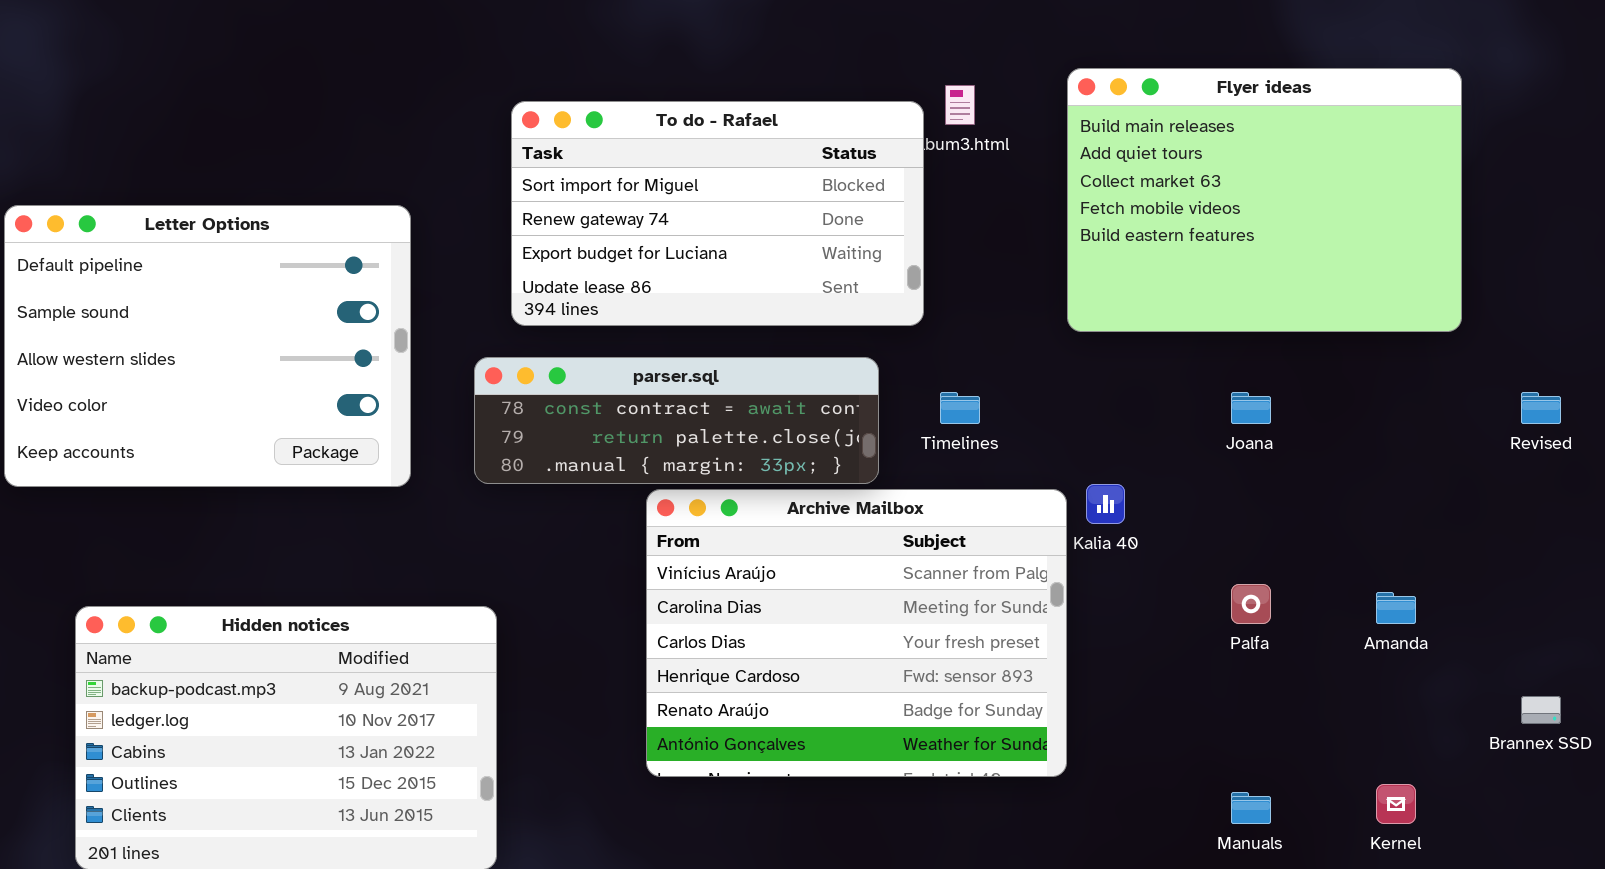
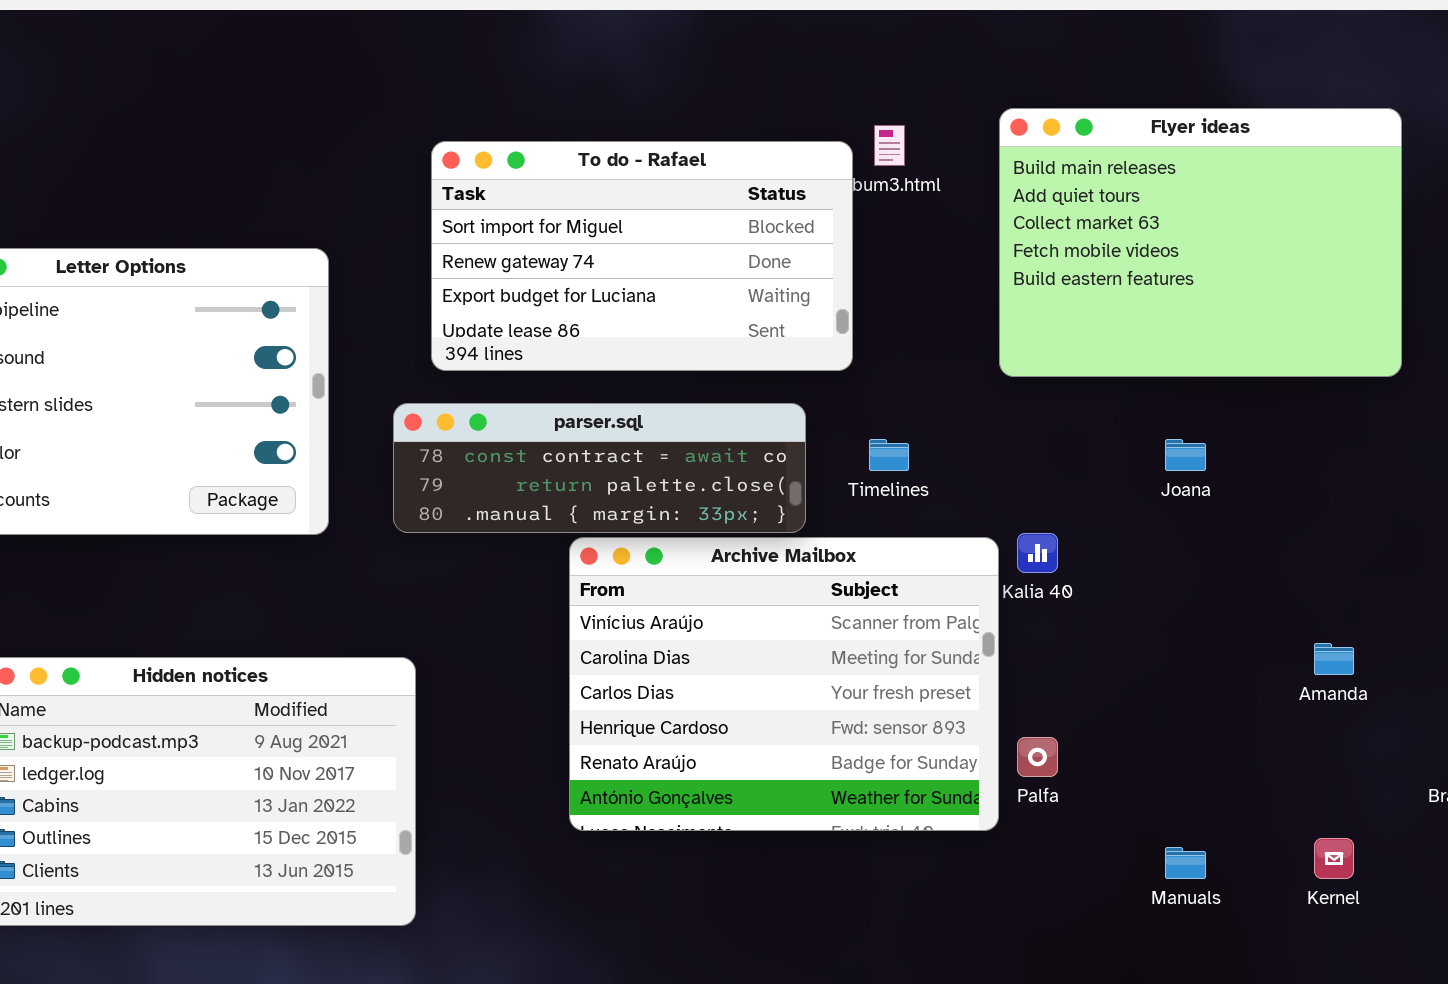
Palfa: [1231,584,1271,624] -> [1017,737,1058,777], moved

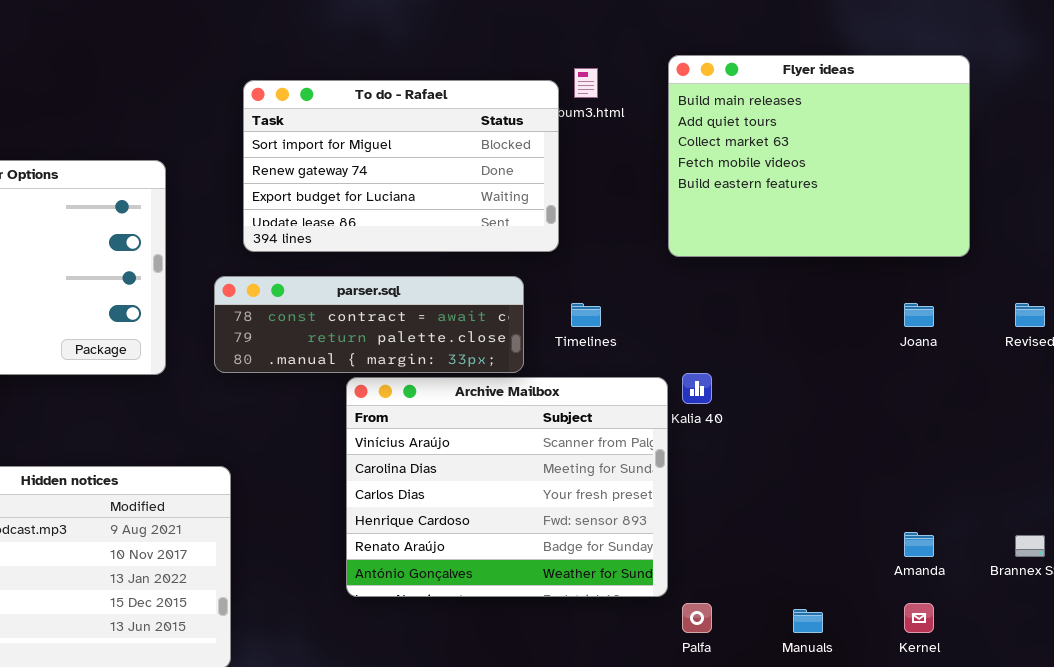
Joana: [1165,439,1206,471] -> [904,303,934,327], moved
Amanda: [1314,643,1354,675] -> [904,532,934,557], moved
Palfa: [1017,737,1058,777] -> [682,603,712,633], moved

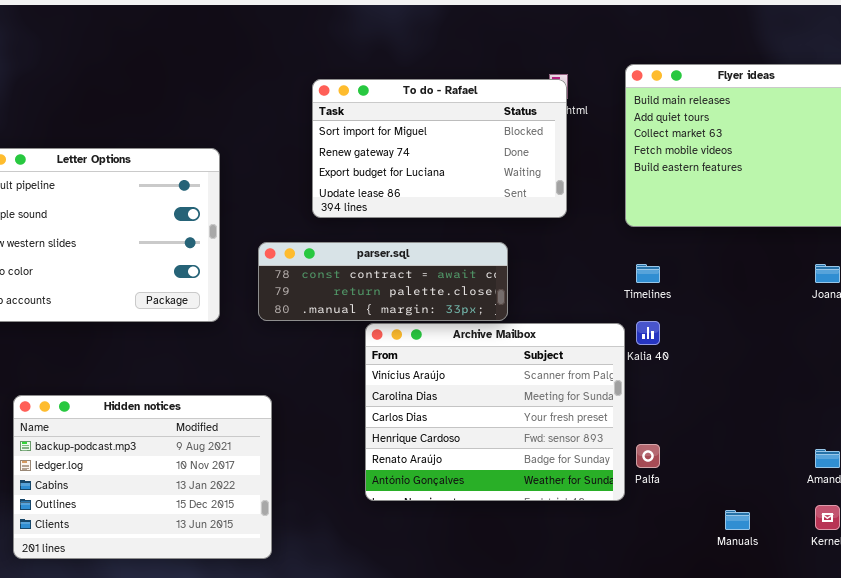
To do - Rafael: [243,80,559,252] -> [312,79,567,218], moved
Timelines: [571,303,601,327] -> [636,264,660,283], moved
Palfa: [682,603,712,633] -> [636,444,660,468], moved

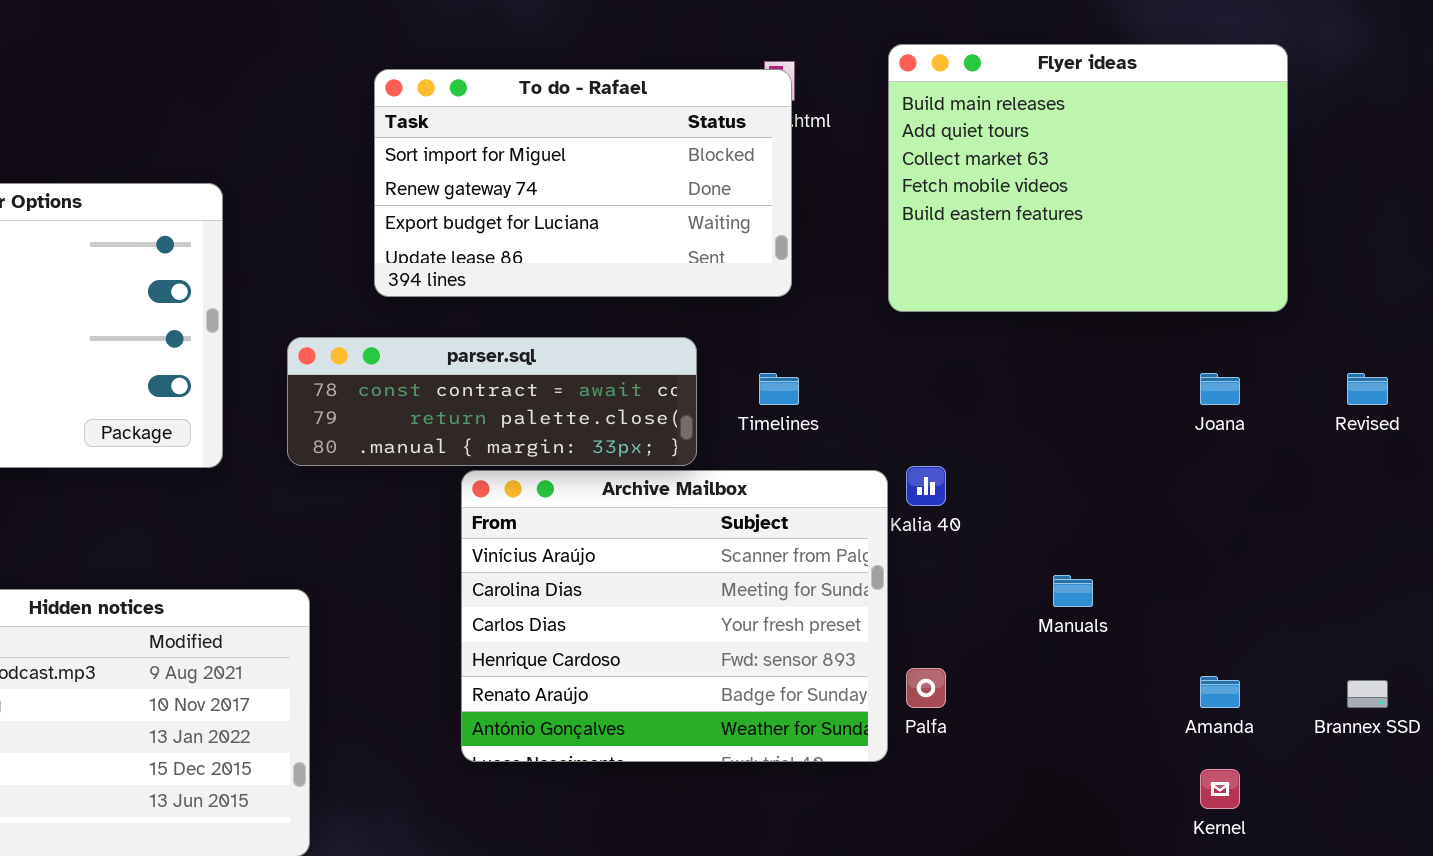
Timelines: [636,264,660,283] -> [759,373,799,405], moved
Manuals: [725,510,750,530] -> [1053,575,1093,607], moved

